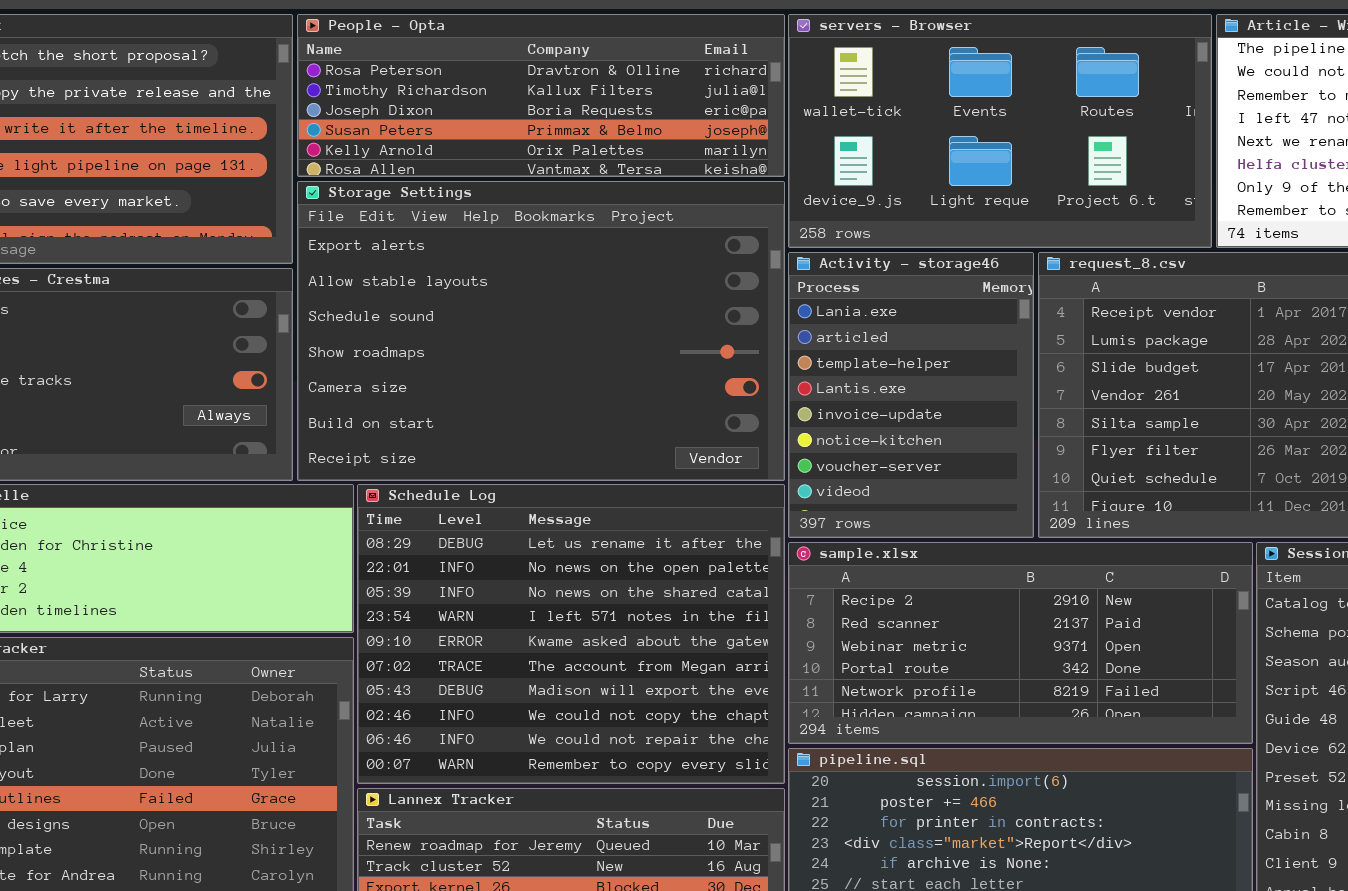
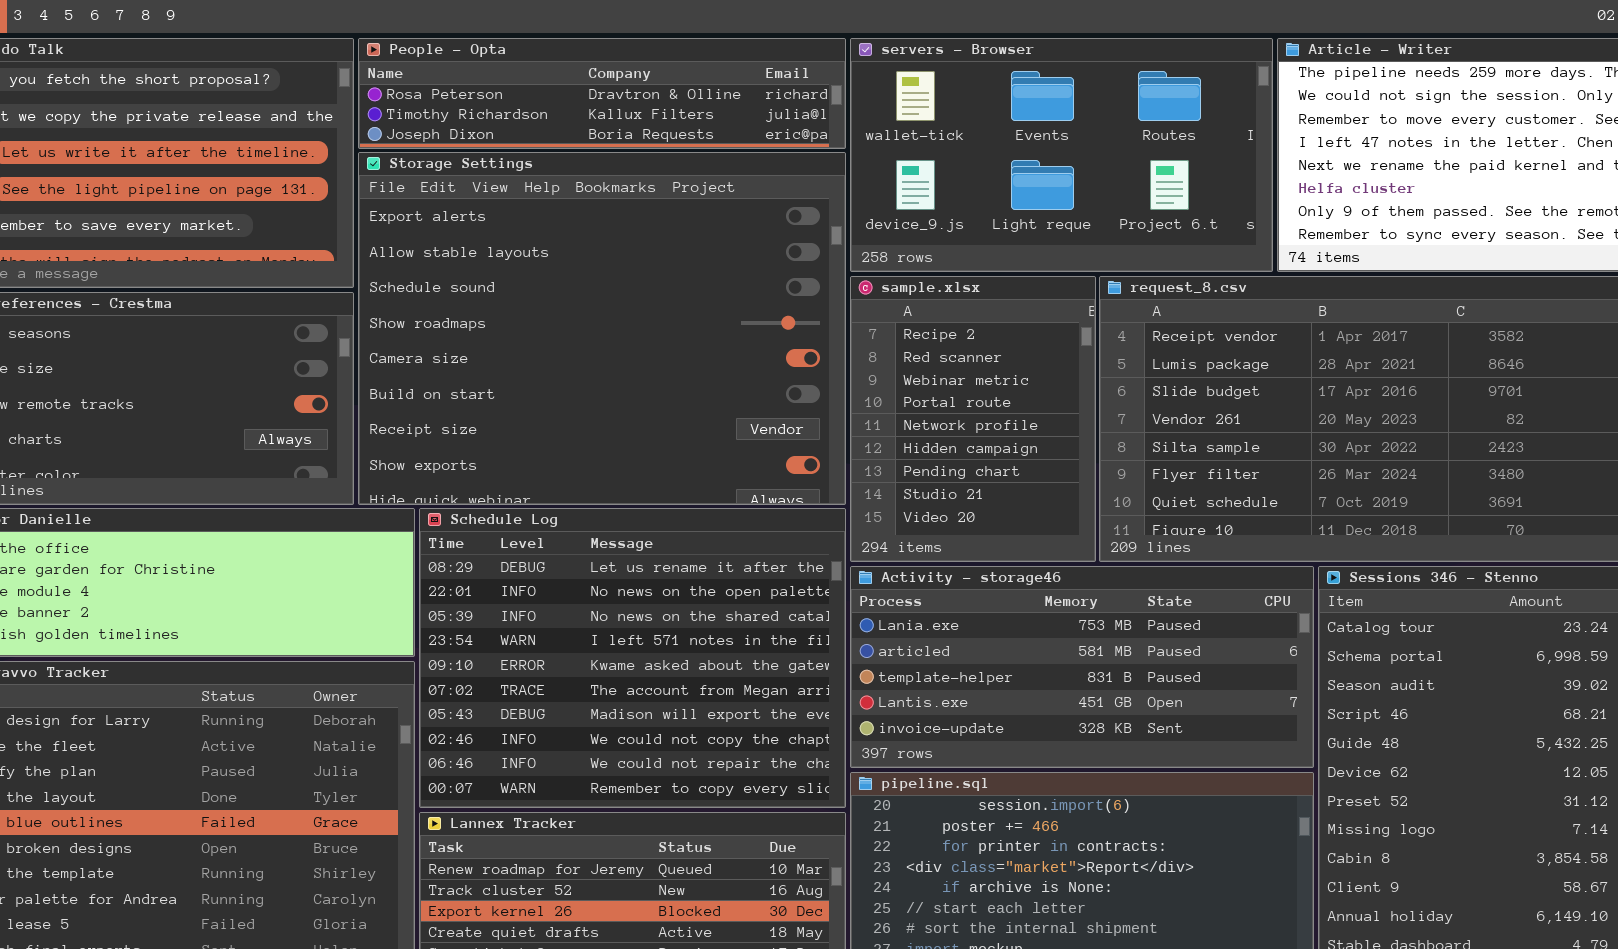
People - Opta: [297,14,785,177] -> [358,38,846,149], resized
Storage Settings: [297,181,785,481] -> [358,152,846,505], resized
Activity - storage46: [788,252,1034,538] -> [850,566,1314,768], moved, resized
sample.xlsx: [788,542,1253,744] -> [850,276,1096,562], moved, resized

